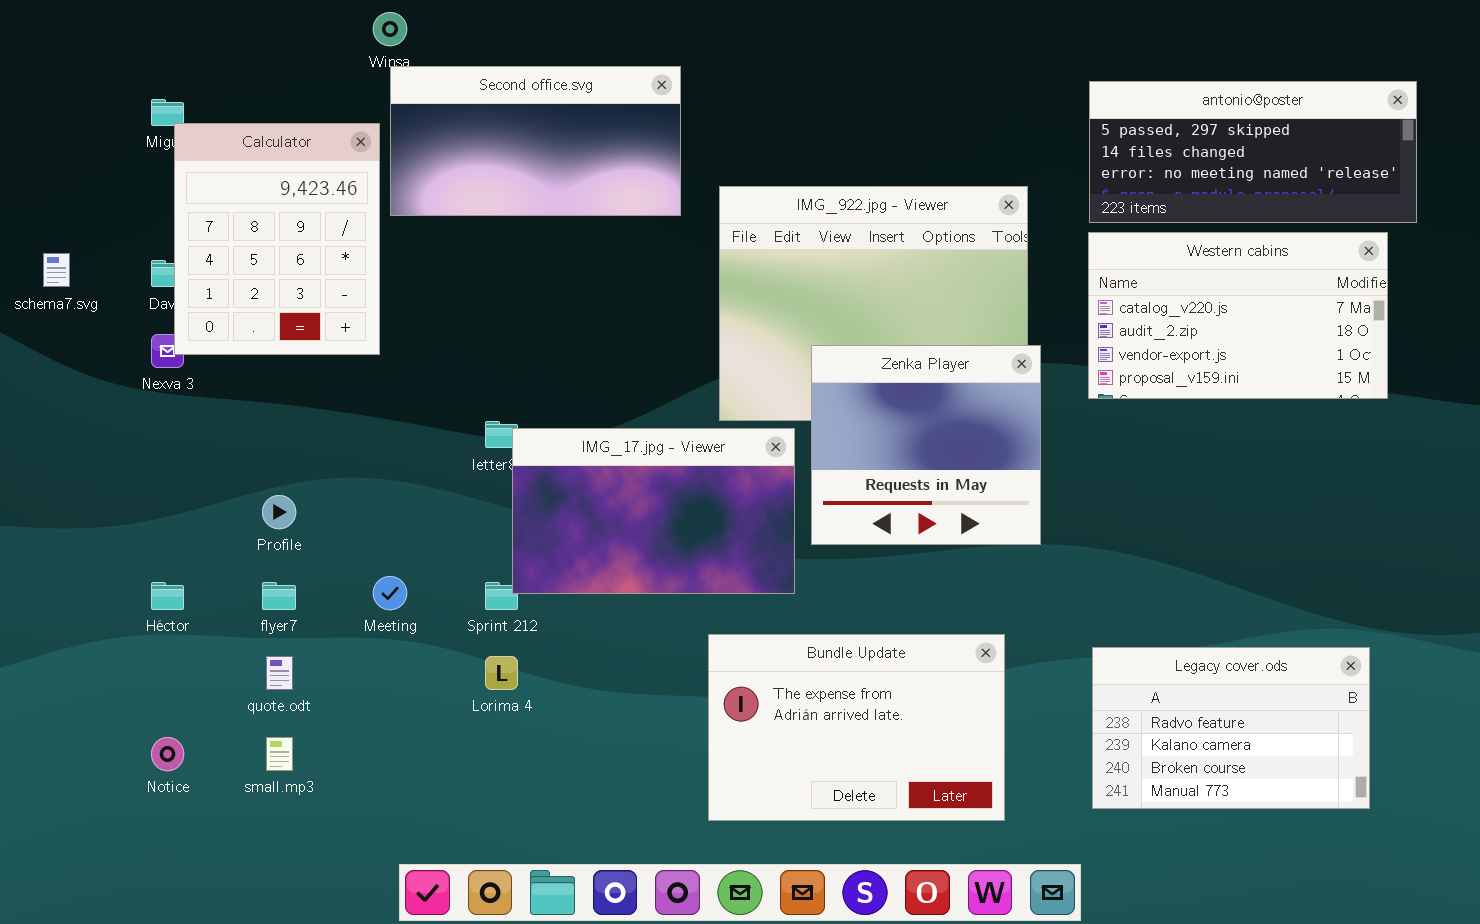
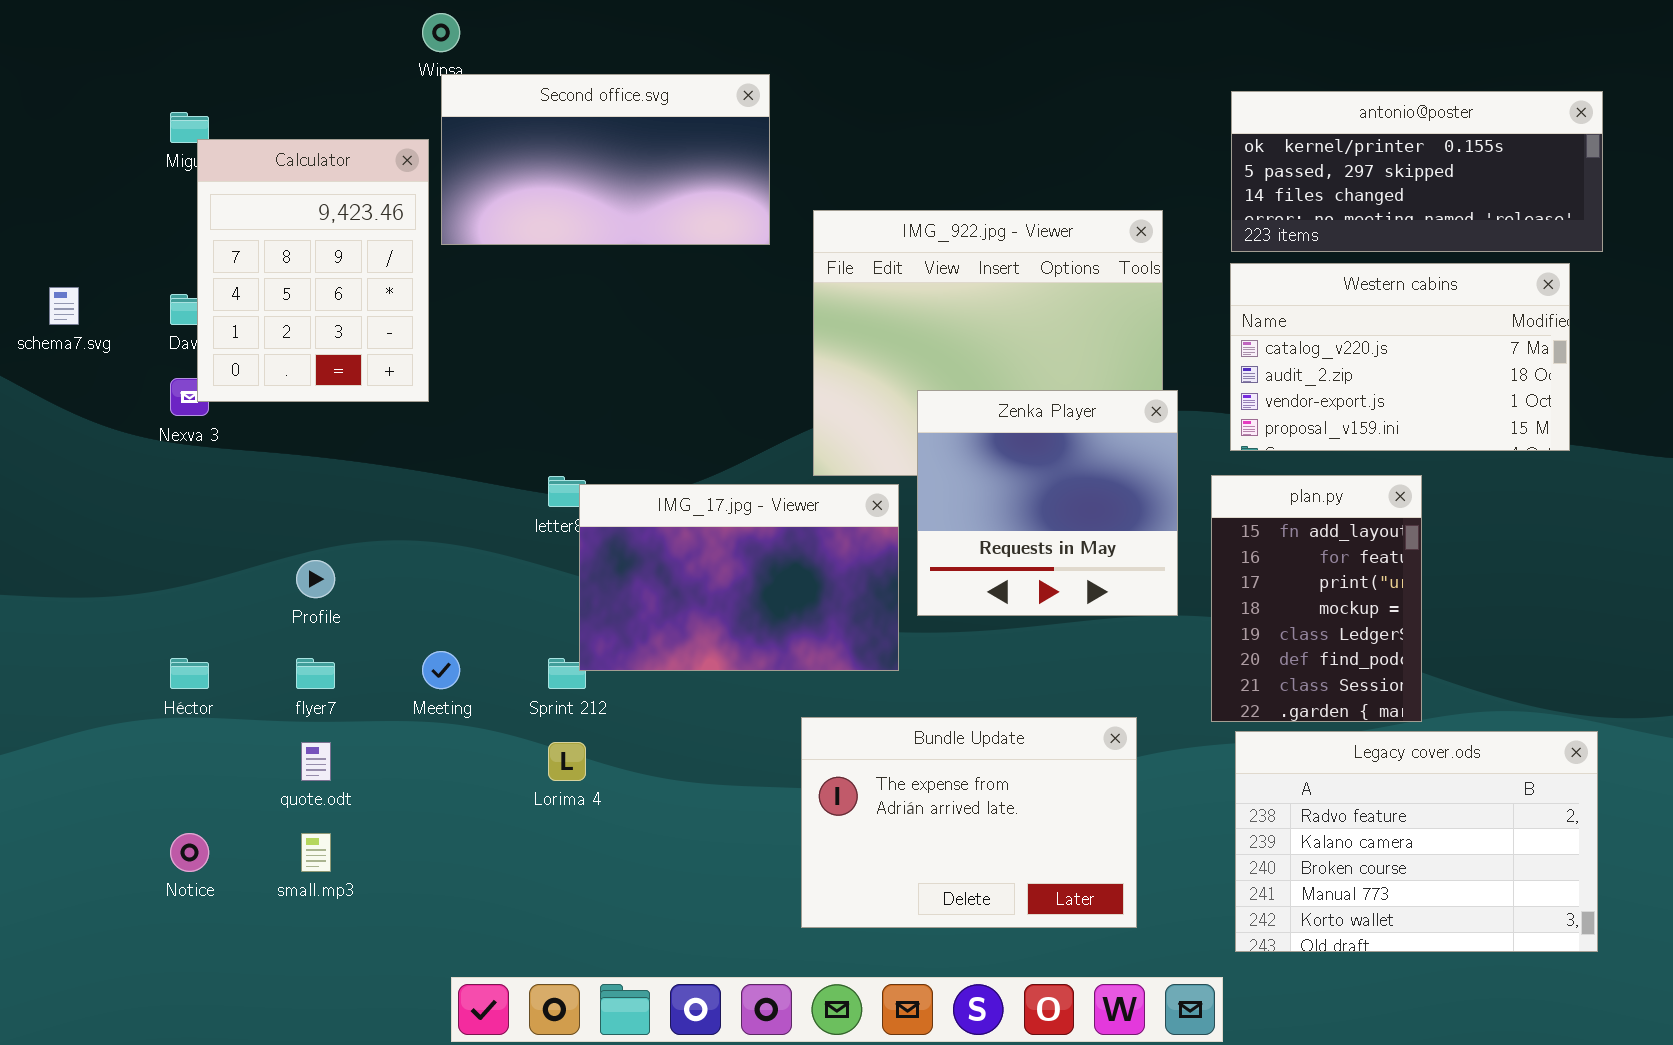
antonio@poster: [1089,81,1417,223] -> [1231,91,1603,252], scrolled up 1 row
plan.py: none -> [1211,475,1422,722], opened
Legacy cover.ods: [1092,647,1370,809] -> [1235,731,1598,952], resized

